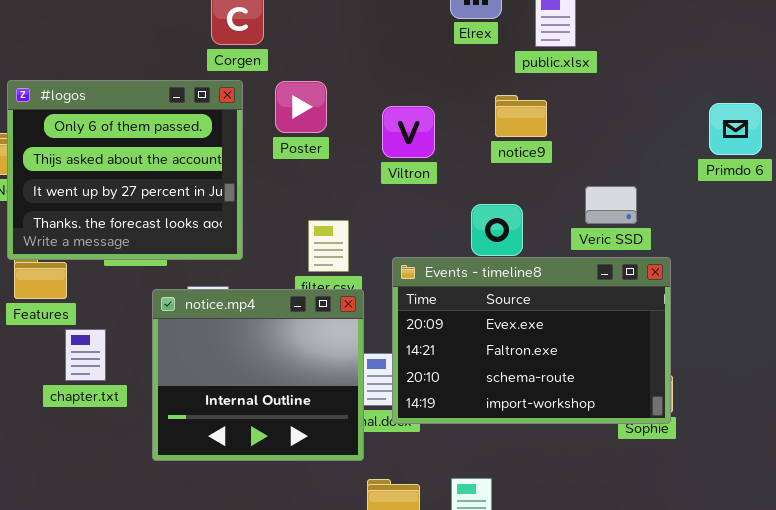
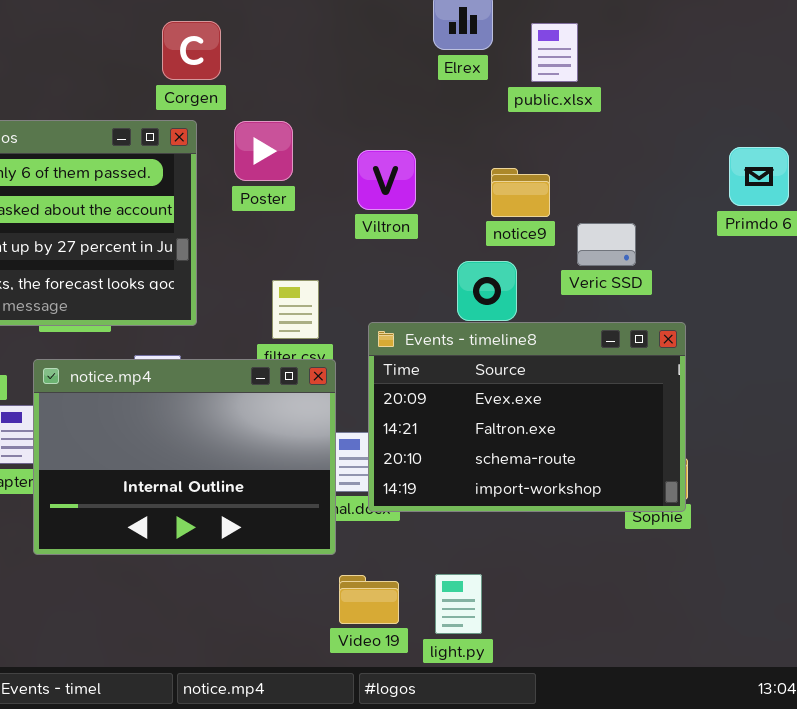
notice9: [495,95,547,137] -> [491,168,550,217], moved
Veric SSD: [585,186,637,224] -> [577,223,636,266], moved
notice.mp4: [152,289,364,461] -> [33,359,336,555], resized

